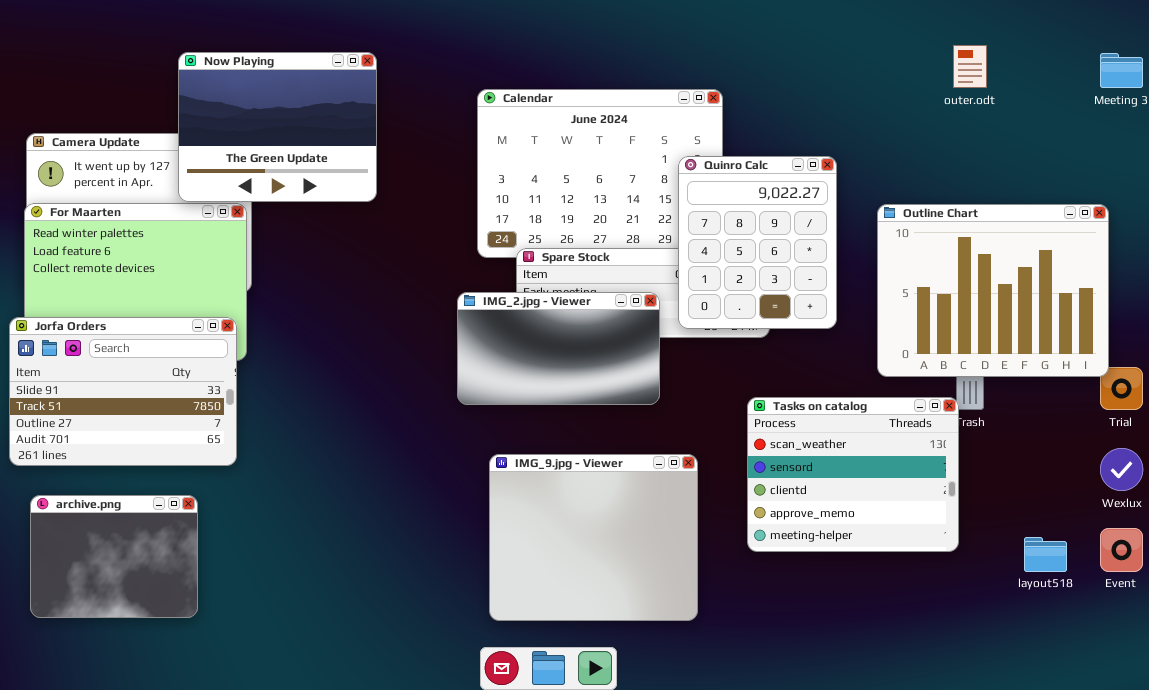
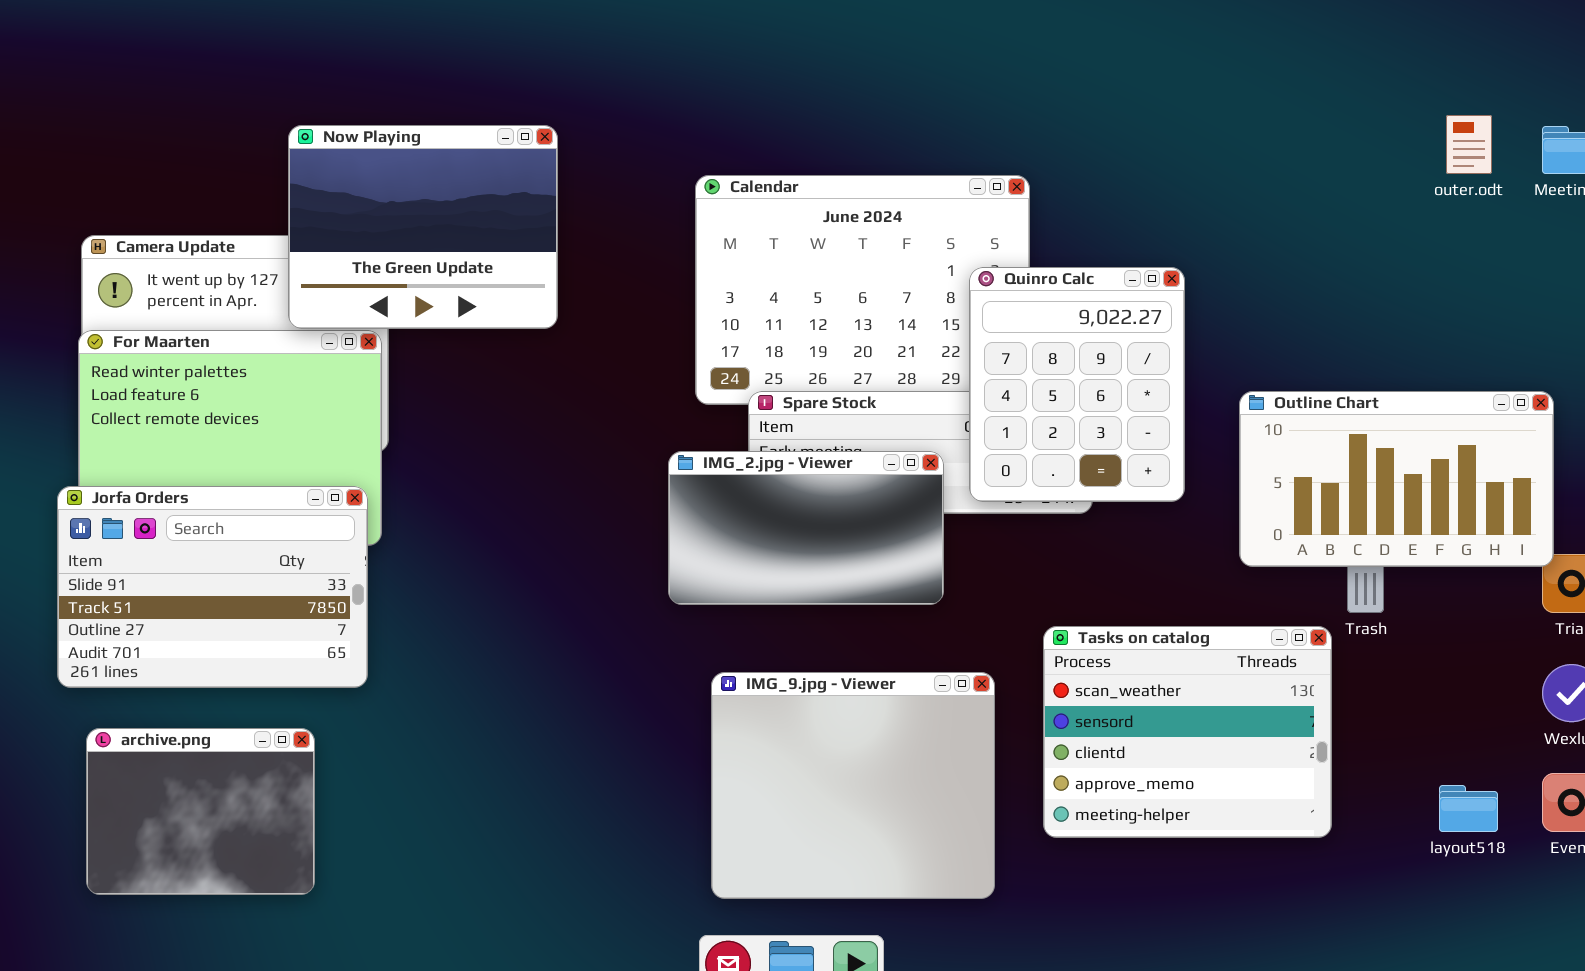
outer.odt: [953,45,987,88] -> [1446,115,1492,174], moved
Outline Chart: [877,204,1109,377] -> [1239,391,1554,567], resized
Tasks on catalog: [747,397,959,552] -> [1043,626,1332,838], moved

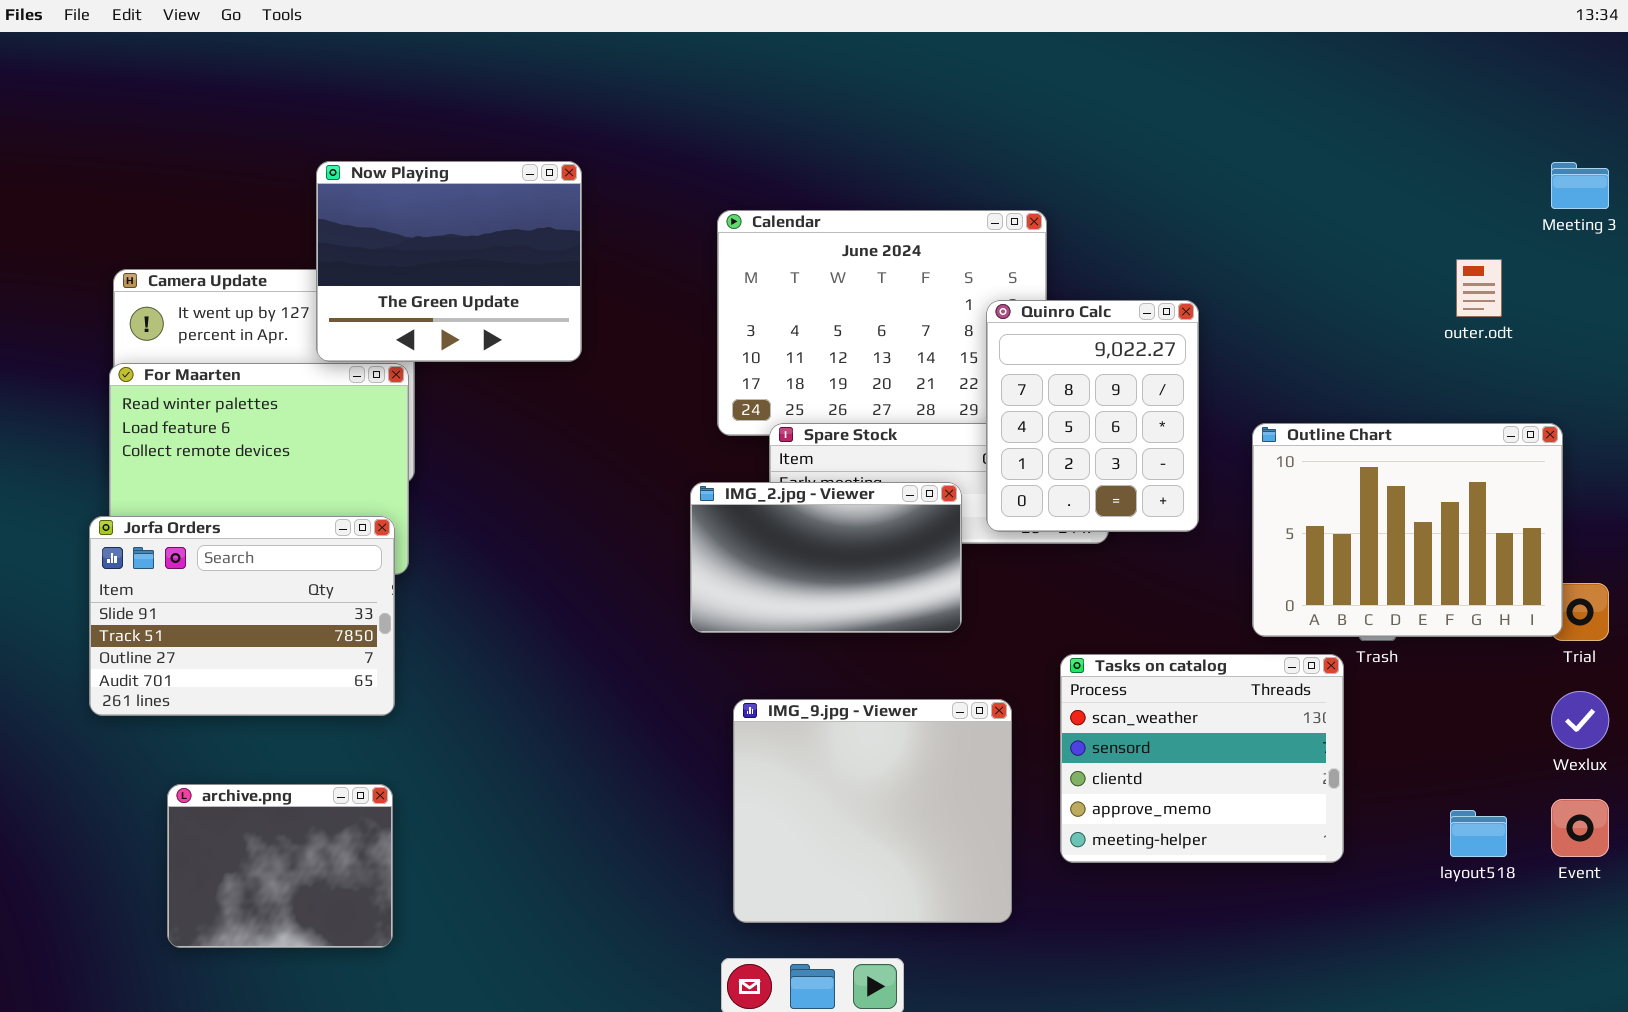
outer.odt: [1446,115,1492,174] -> [1456,259,1502,317], moved
Outline Chart: [1239,391,1554,567] -> [1252,423,1563,637], resized
archive.png: [86,728,315,895] -> [167,784,393,948], moved

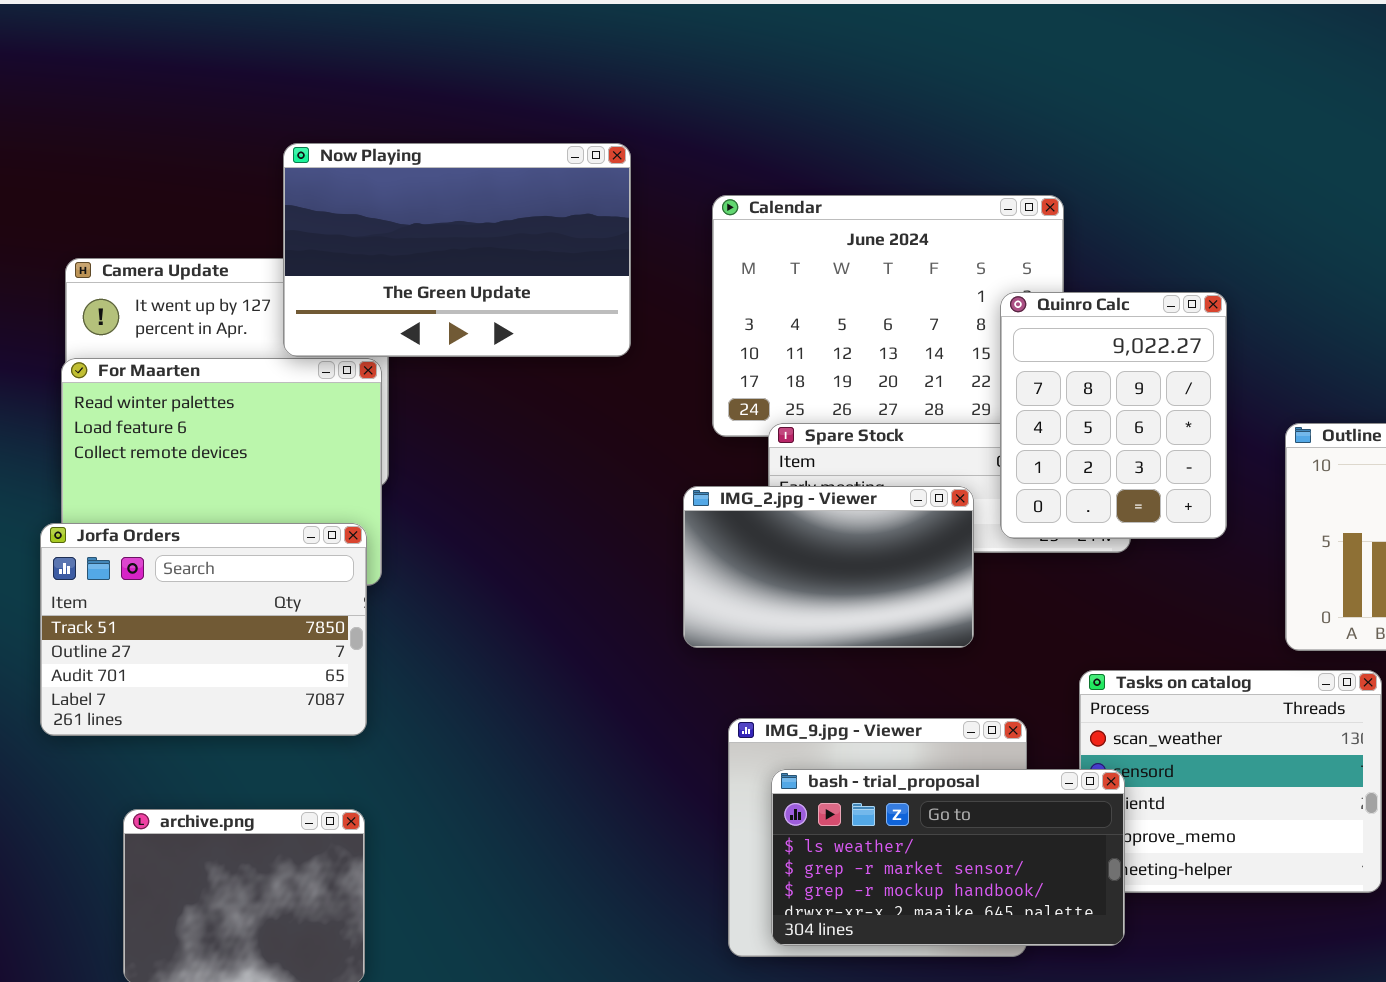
Now Playing: [316,161,582,362] -> [283,143,631,357], resized
Jorfa Orders: [89,516,395,716] -> [40,523,367,736], scrolled down 1 row
bash - trial_proposal: none -> [771,769,1125,946], opened

